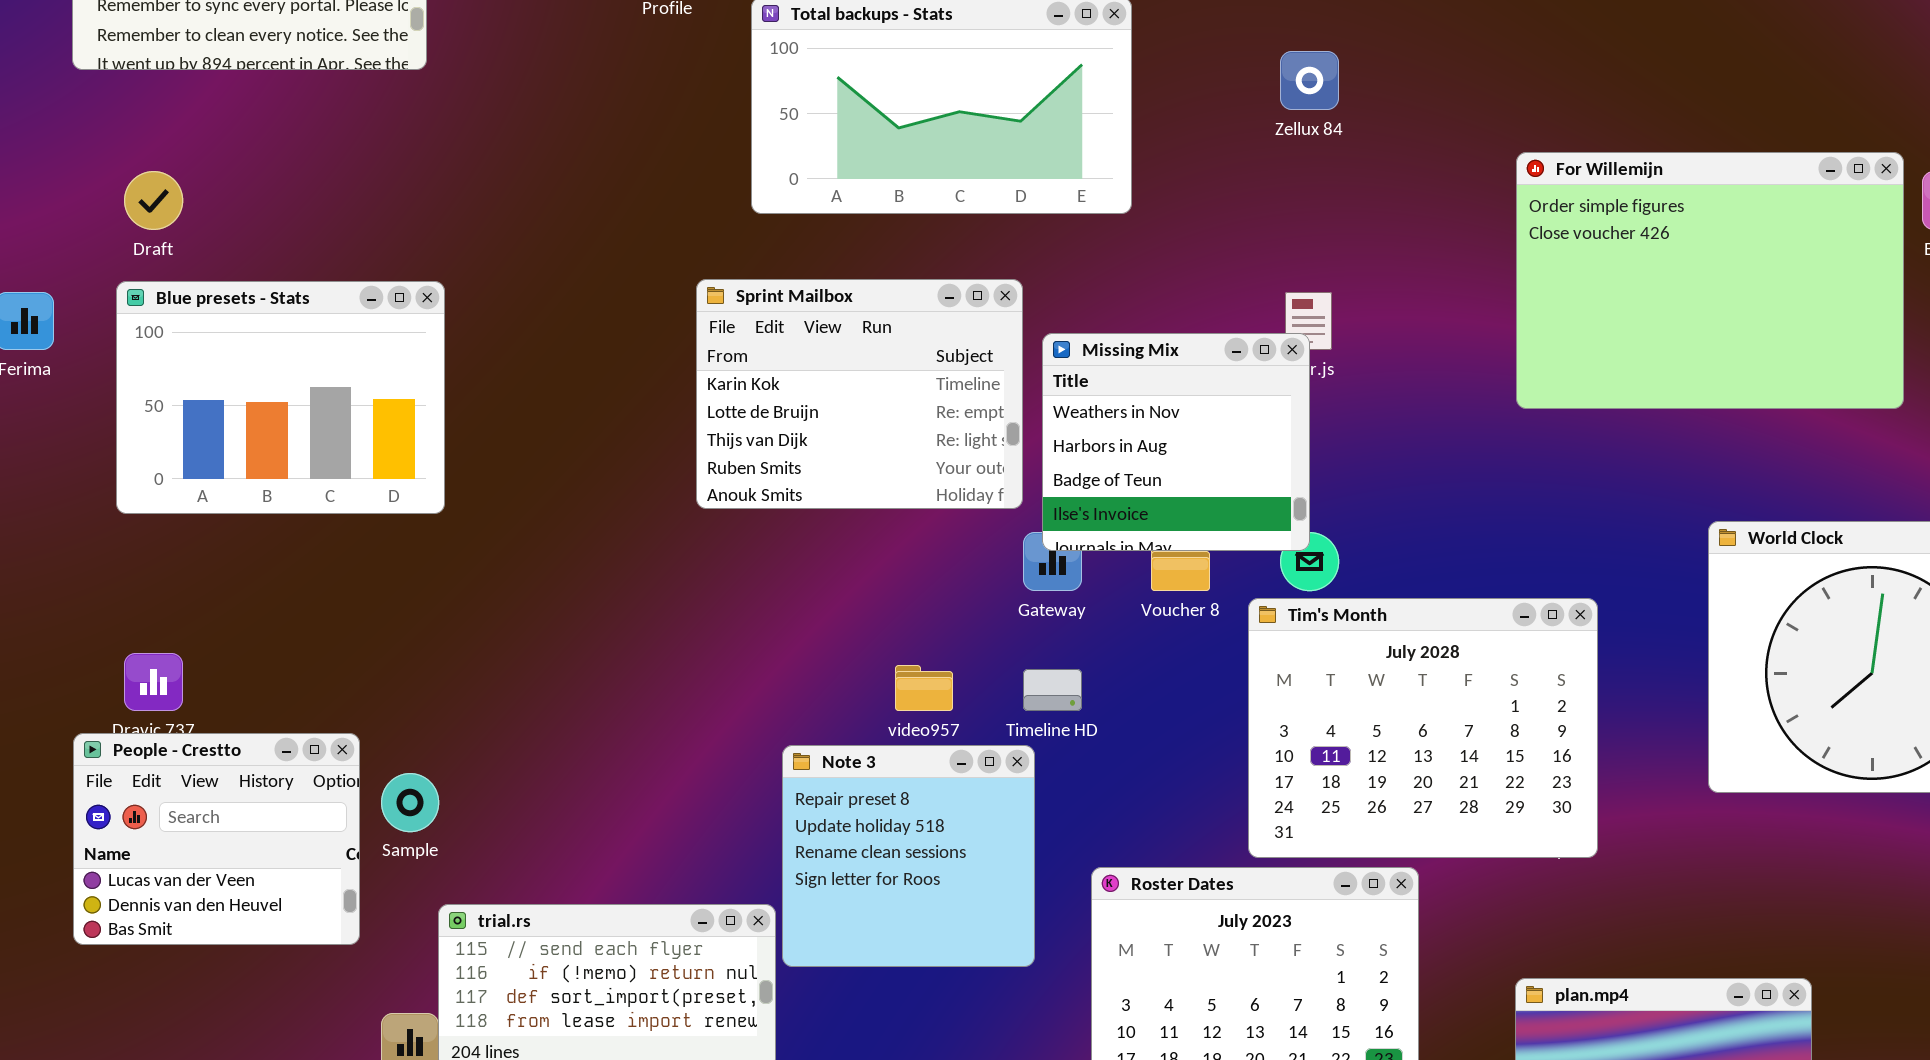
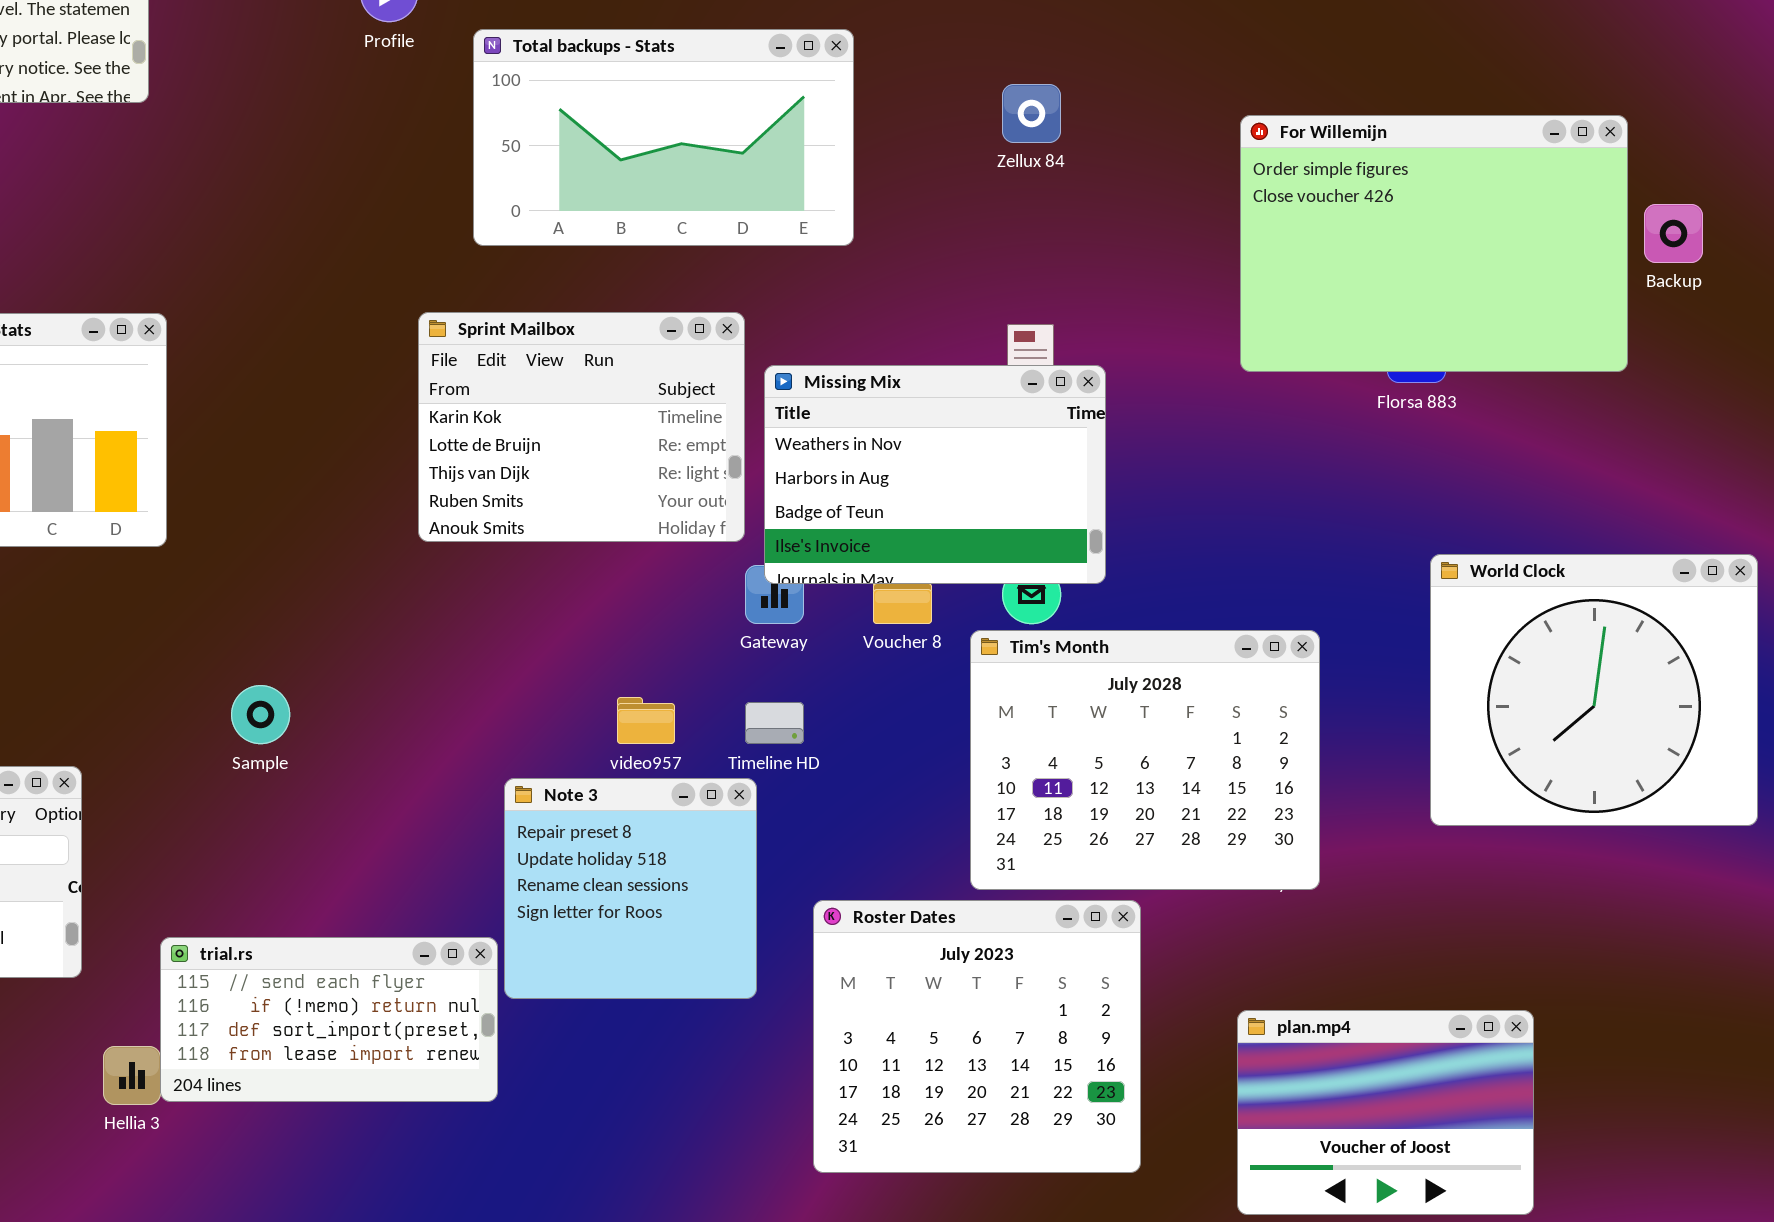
For Willemijn: [1516,152,1904,409] -> [1240,115,1628,372], moved
Missing Mix: [1042,333,1310,551] -> [764,365,1106,584], resized
Sample: [381,773,439,832] -> [231,685,290,744], moved

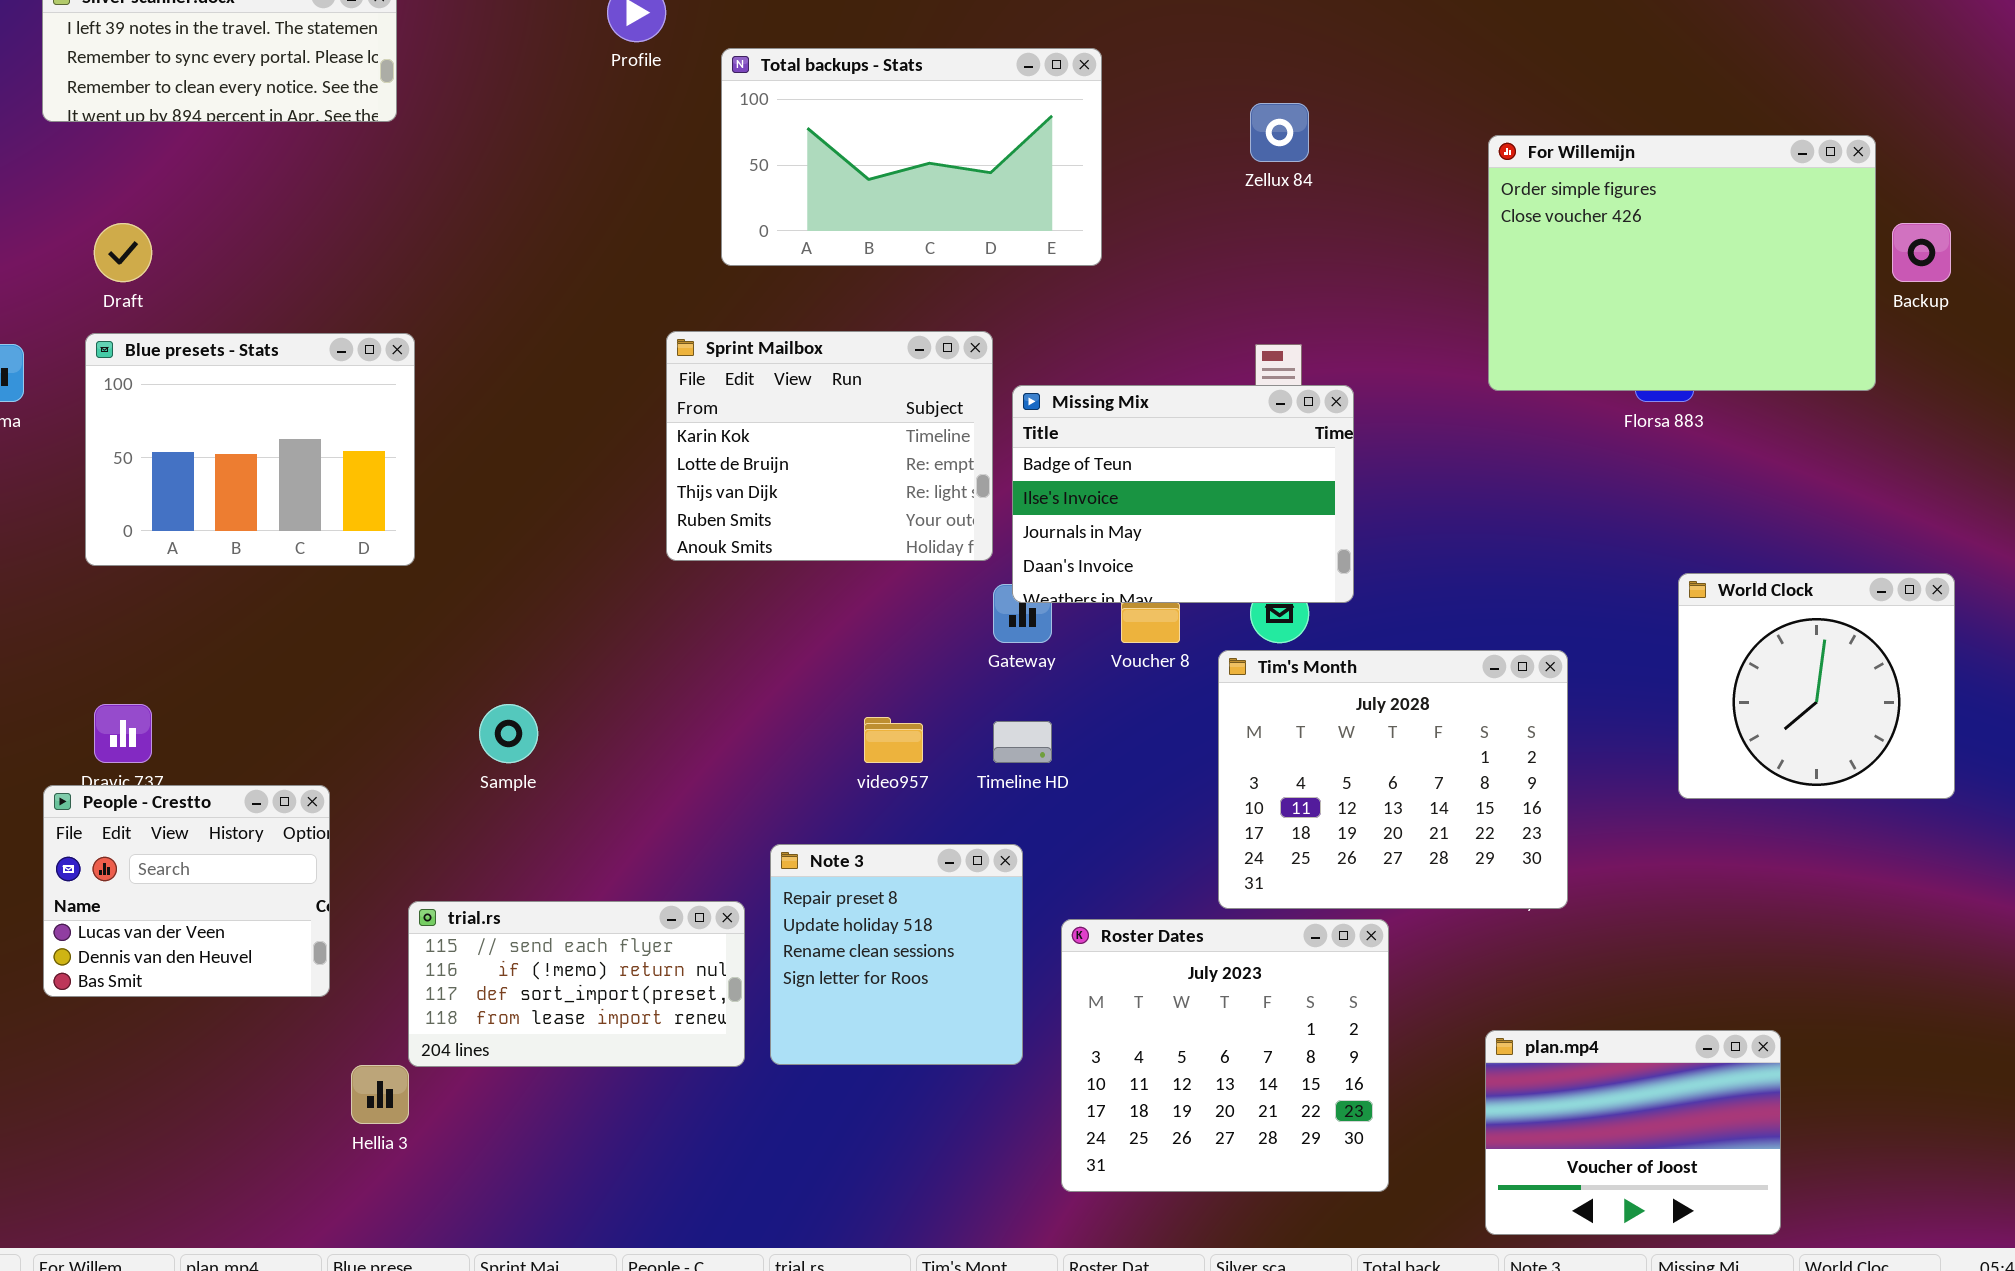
Missing Mix: [764,365,1106,584] -> [1012,385,1354,603], scrolled down 2 rows
World Clock: [1430,554,1758,826] -> [1678,573,1955,799], resized
Note 3: [504,778,757,999] -> [770,844,1023,1065], moved
trial.rs: [160,937,498,1102] -> [408,901,745,1067], moved

